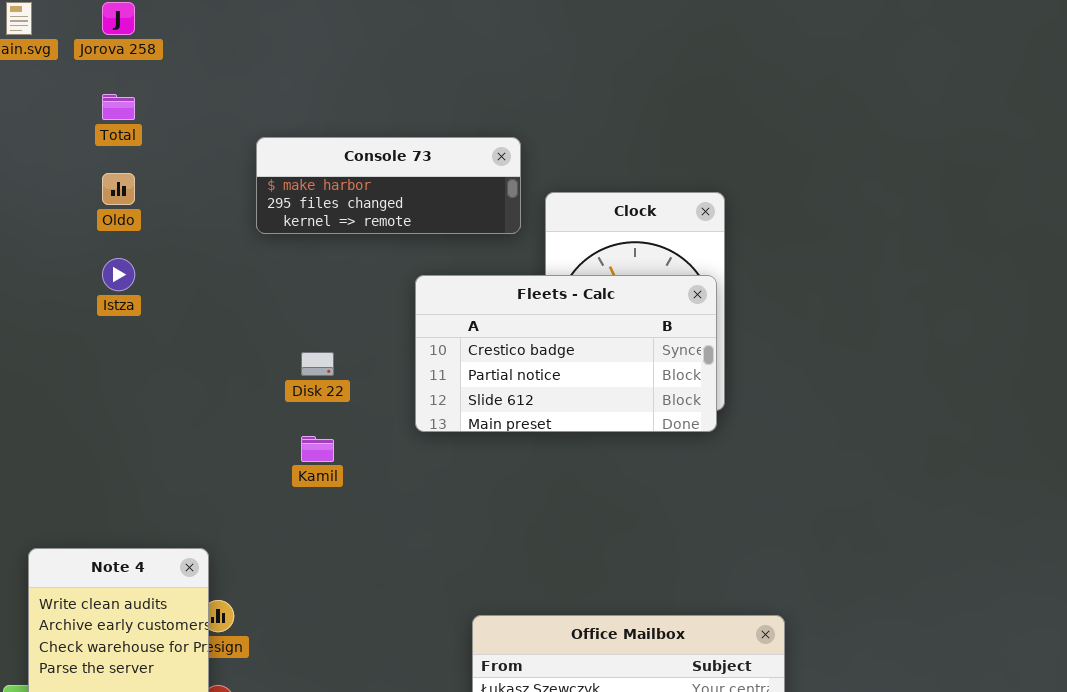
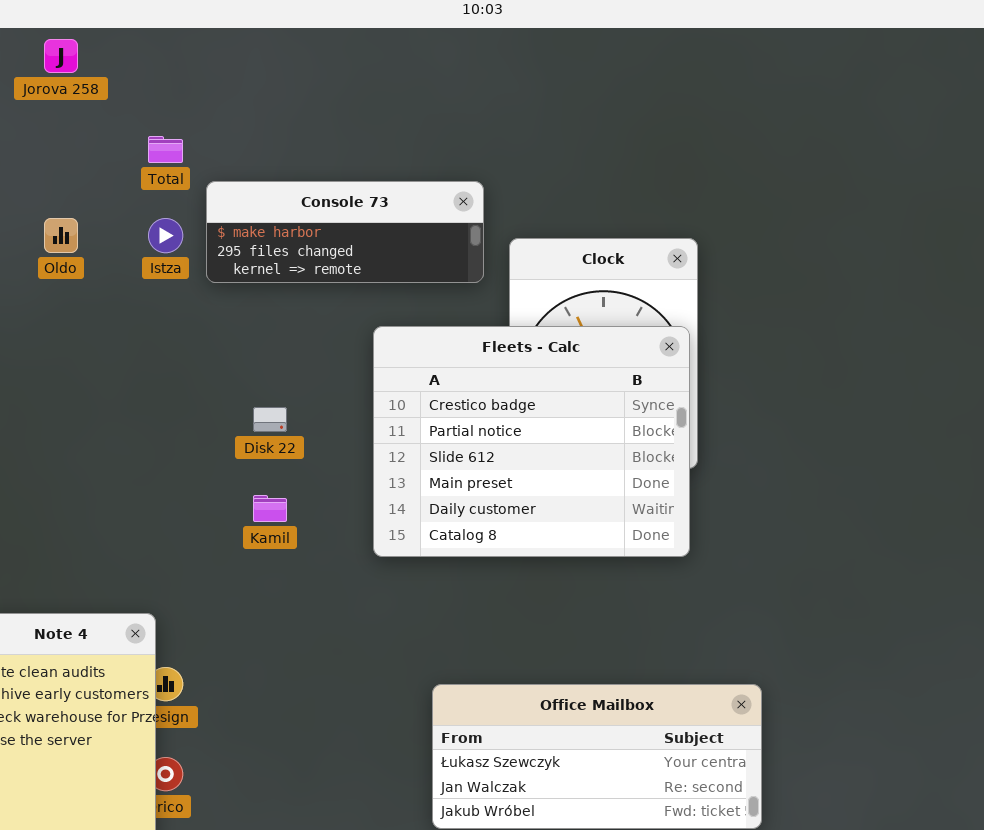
Total: [102,94,135,120] -> [148,136,183,163], moved
Istza: [102,258,135,291] -> [148,218,183,253], moved
Fleets - Calc: [415,275,717,432] -> [373,326,690,557], resized

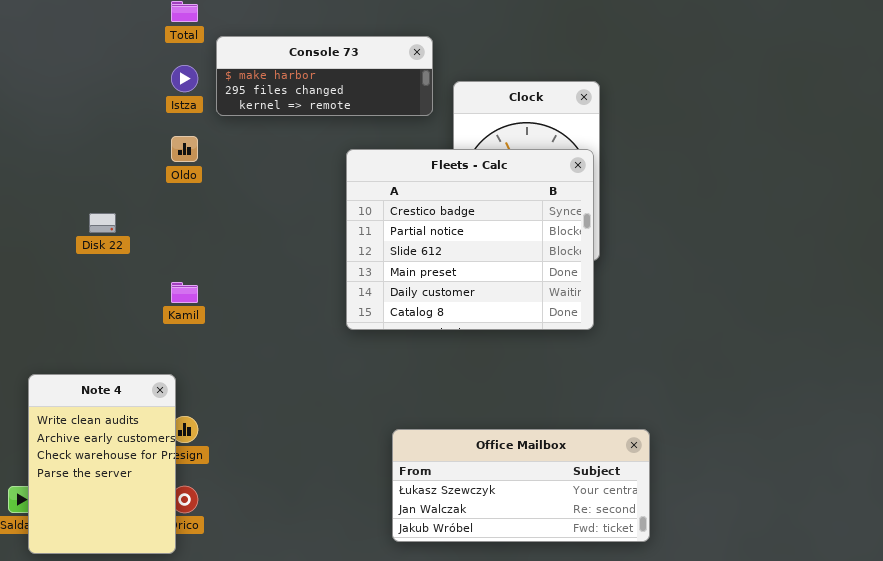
Oldo: [44,218,78,253] -> [171,136,198,162], moved
Disk 22: [253,407,287,432] -> [89,213,116,233], moved
Kamil: [253,495,287,522] -> [171,282,198,303], moved

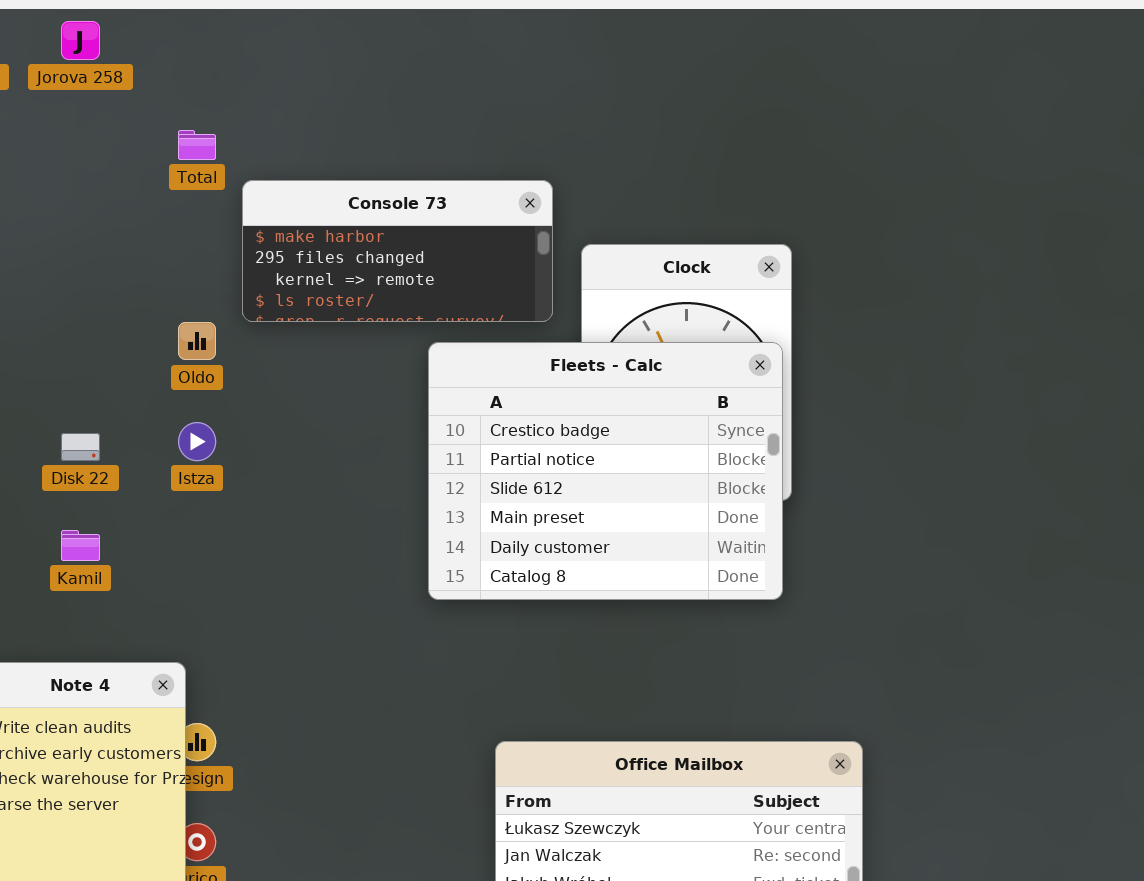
Console 73: [216,36,433,116] -> [242,180,553,322], resized
Istza: [171,65,198,92] -> [178,422,216,461], moved
Kamil: [171,282,198,303] -> [61,530,100,561], moved

